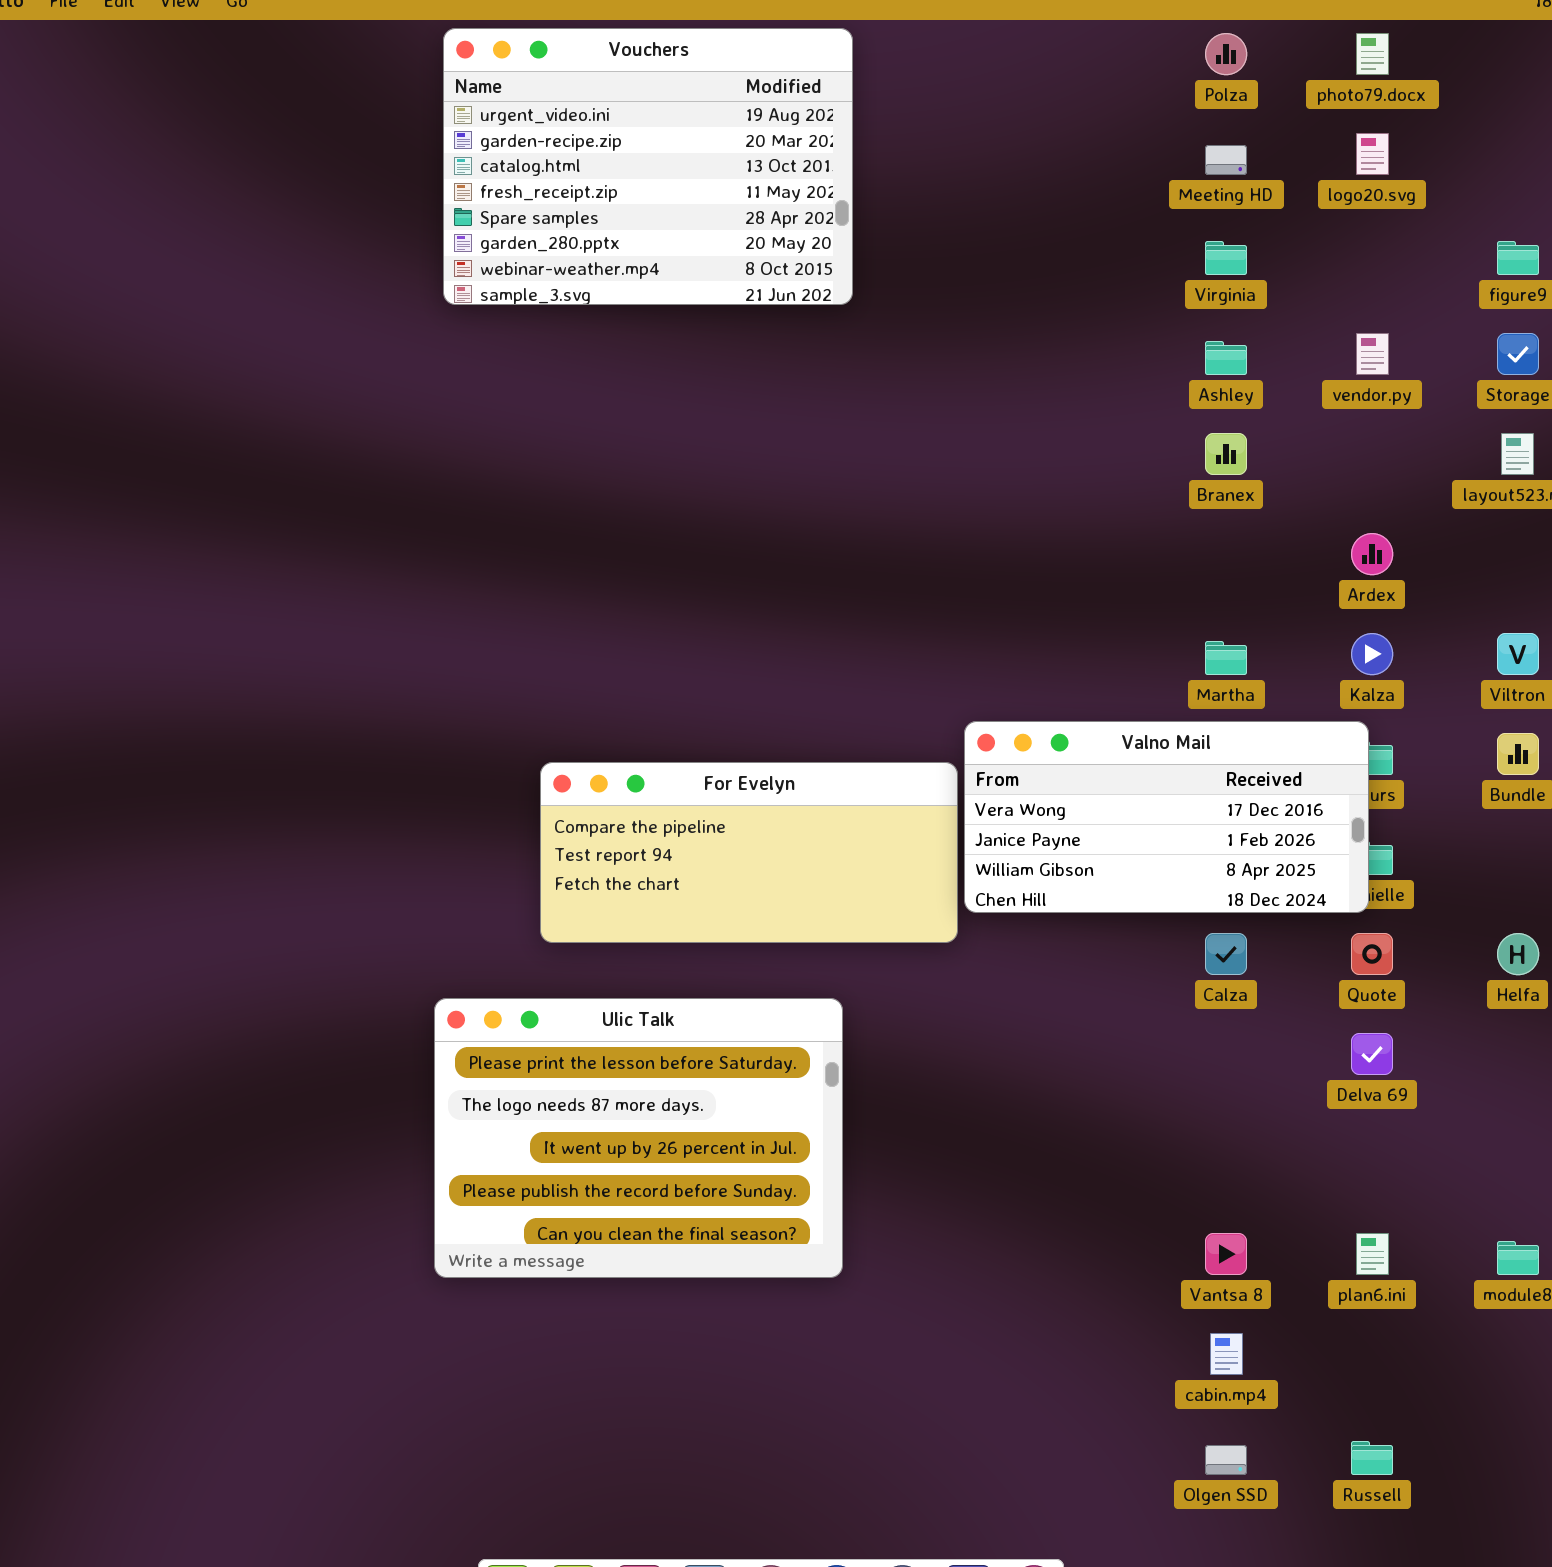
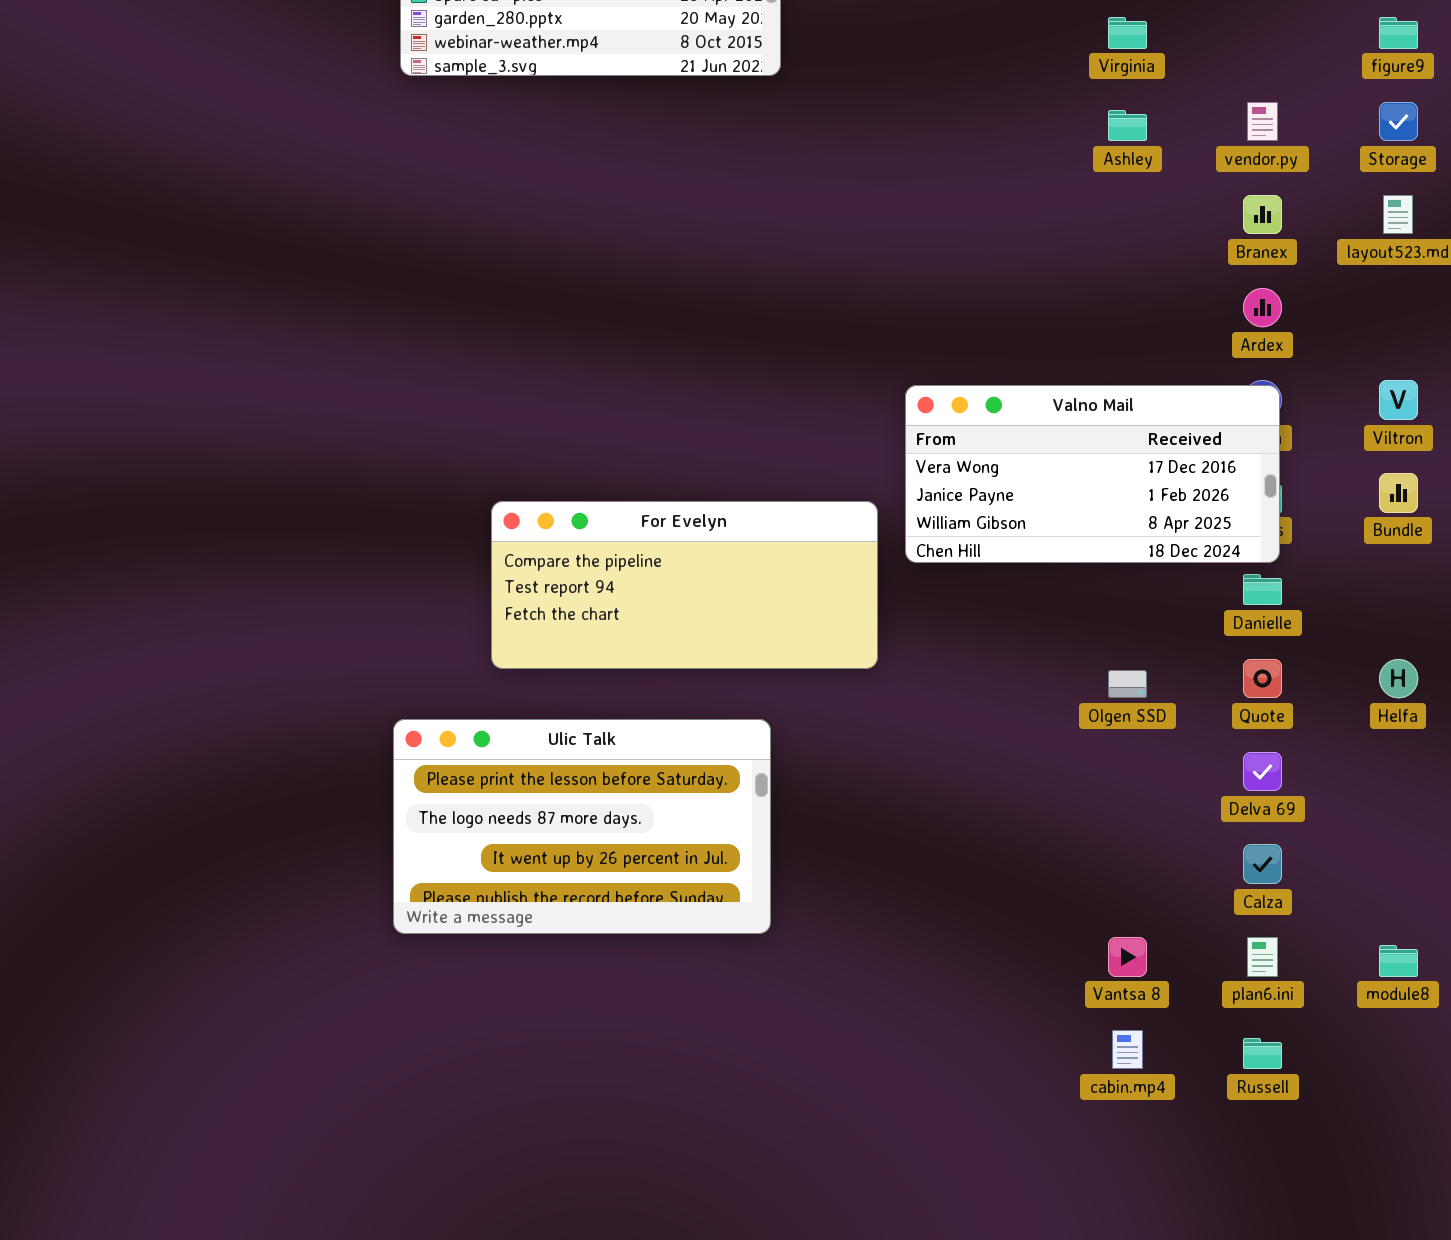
Branex: [1205,433,1247,475] -> [1243,195,1282,234], moved
Valno Mail: [964,721,1369,913] -> [905,385,1280,563], moved
Calza: [1205,933,1247,975] -> [1243,844,1282,884], moved
Ulic Talk: [434,998,843,1278] -> [393,719,771,934], resized
Russell: [1351,1441,1393,1475] -> [1243,1038,1282,1069], moved
Olgen SSD: [1205,1445,1247,1475] -> [1108,670,1147,698], moved

